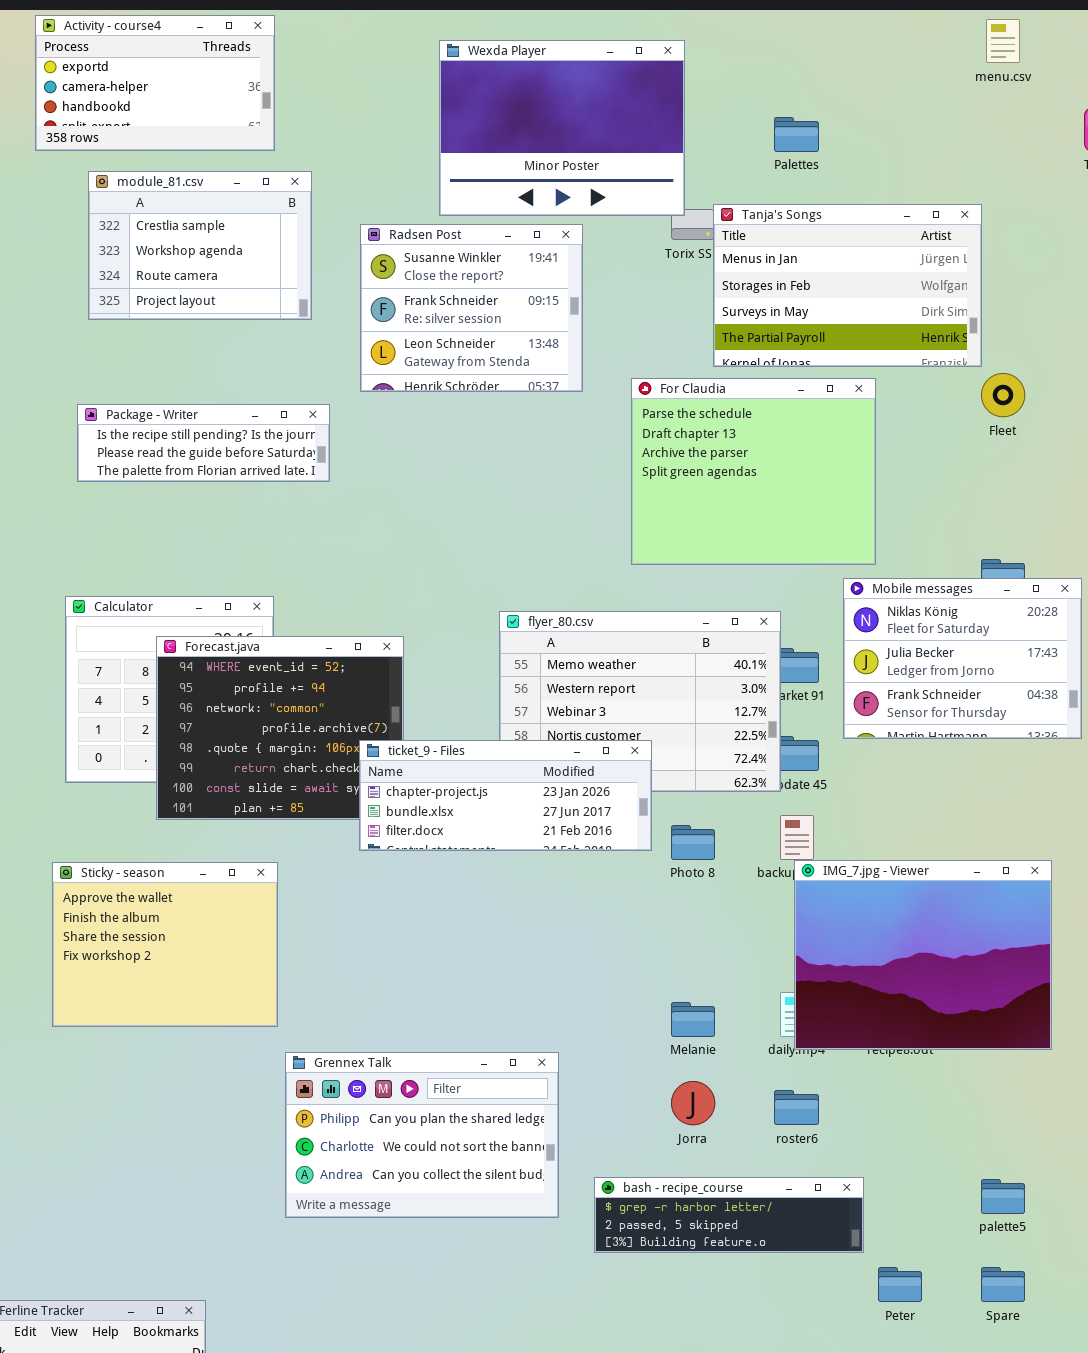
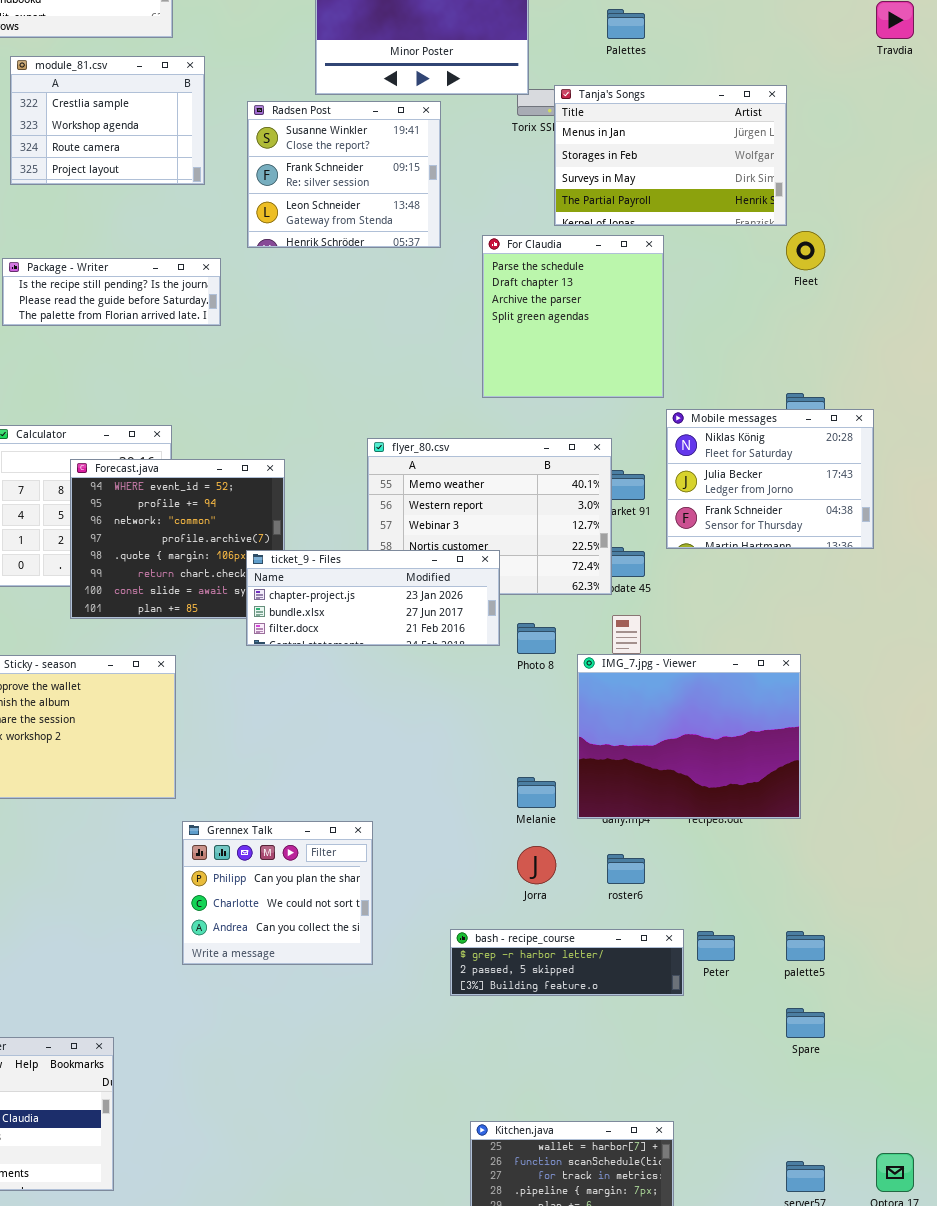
For Claudia: [631,378,876,565] -> [482,235,664,398], resized
IMG_7.jpg - Viewer: [794,860,1052,1050] -> [577,654,801,819], moved
Grennex Talk: [285,1052,559,1218] -> [182,821,373,965], resized
Peter: [878,1267,922,1302] -> [697,931,735,961], moved

